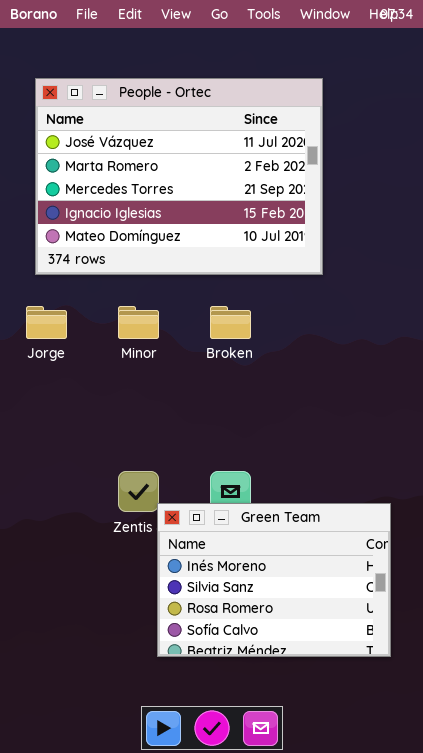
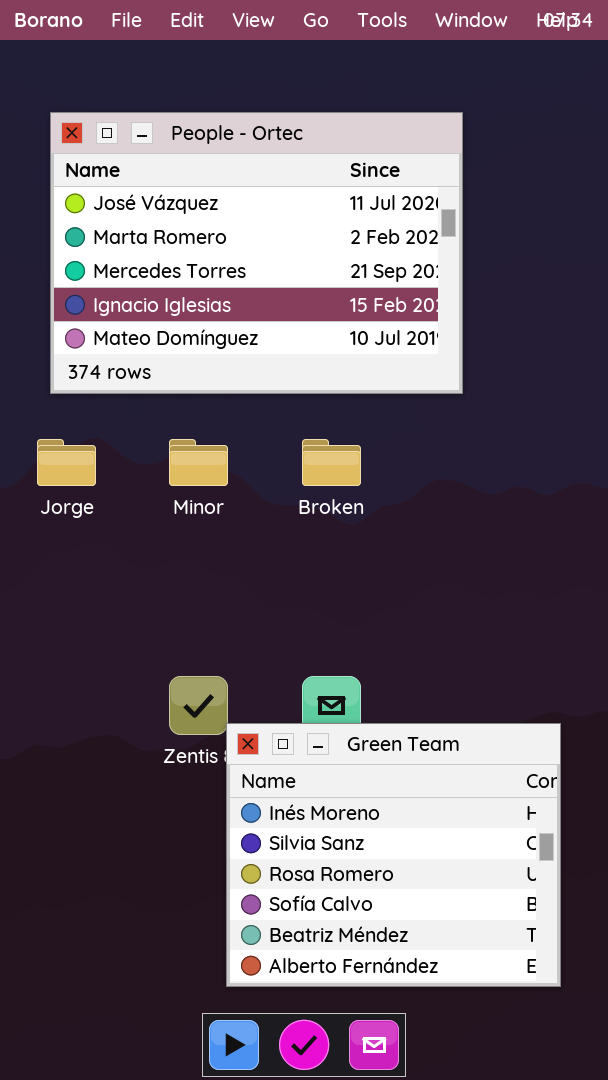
Green Team: [157,503,391,657] -> [226,723,561,987], resized

